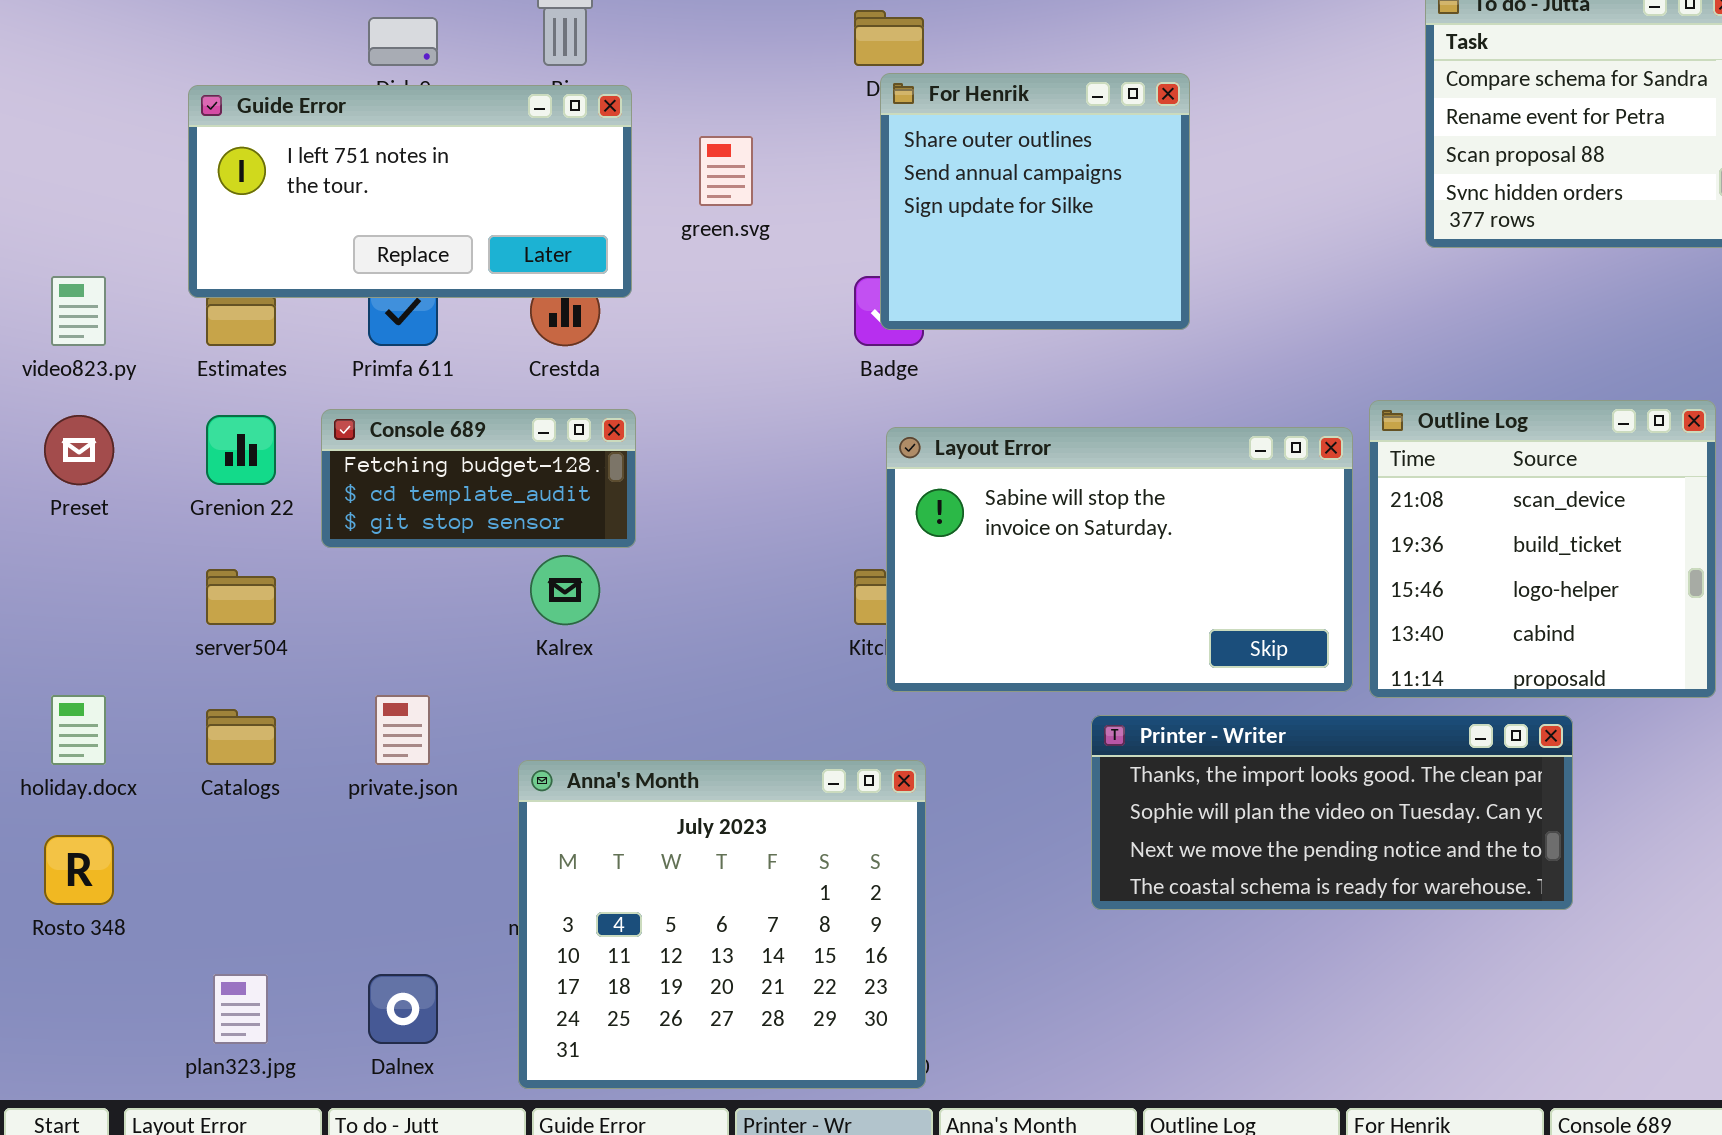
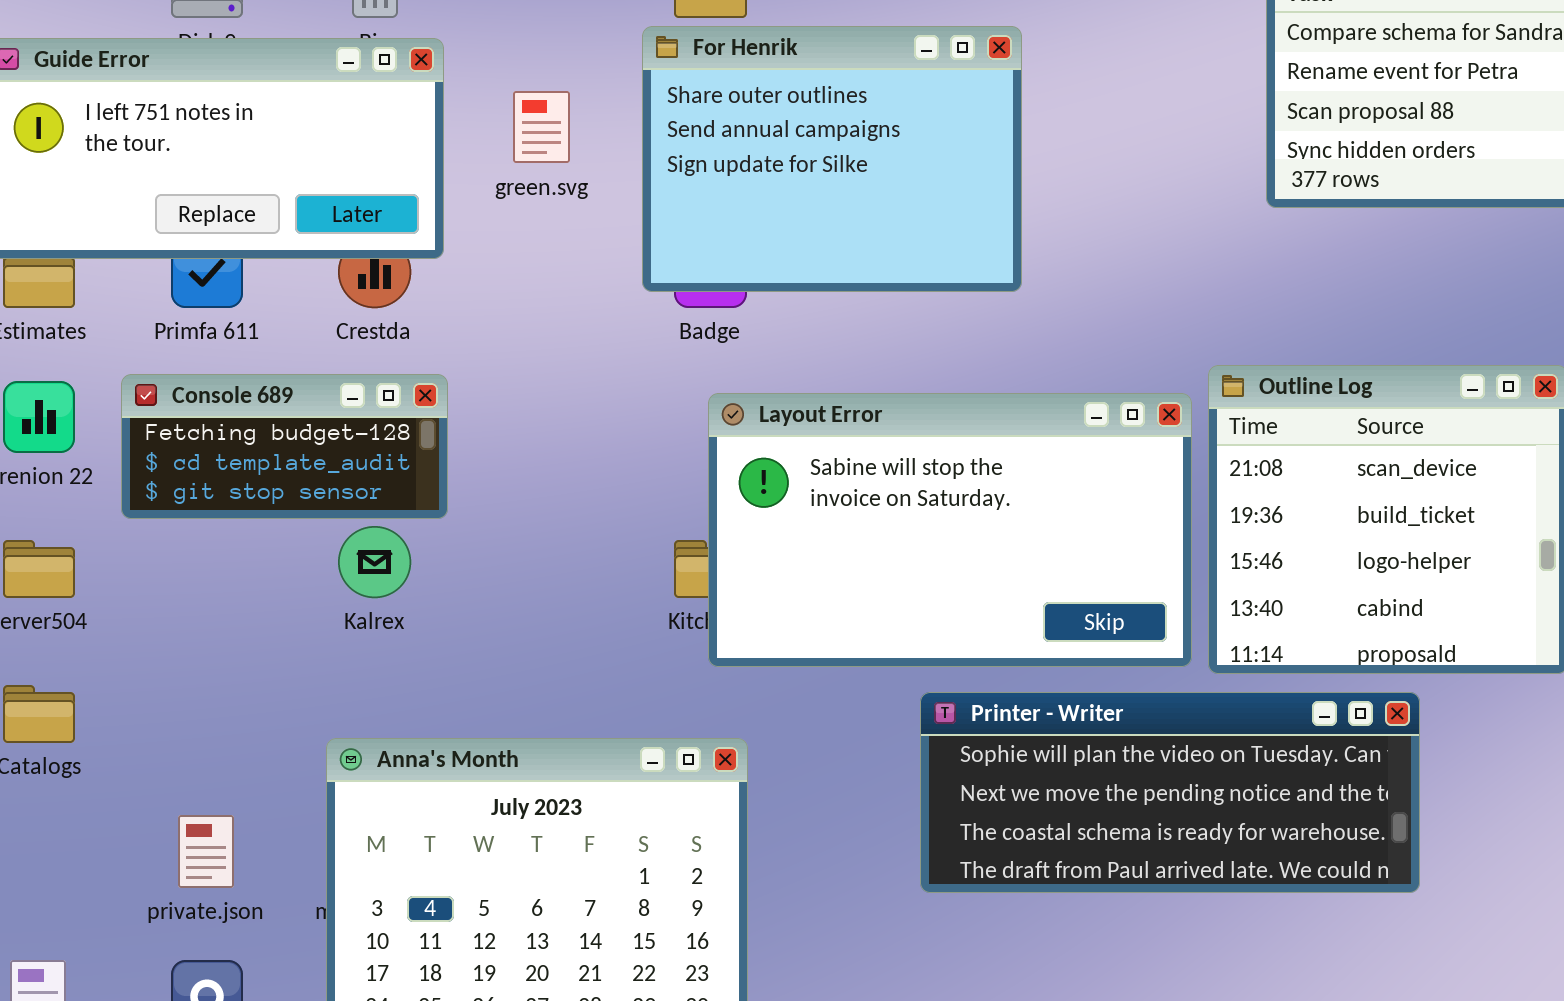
For Henrik: [880,73,1190,330] -> [642,26,1022,292], resized
private.json: [375,695,430,765] -> [178,815,234,888], moved
Printer - Writer: [1091,715,1573,910] -> [920,692,1420,893], scrolled down 1 row

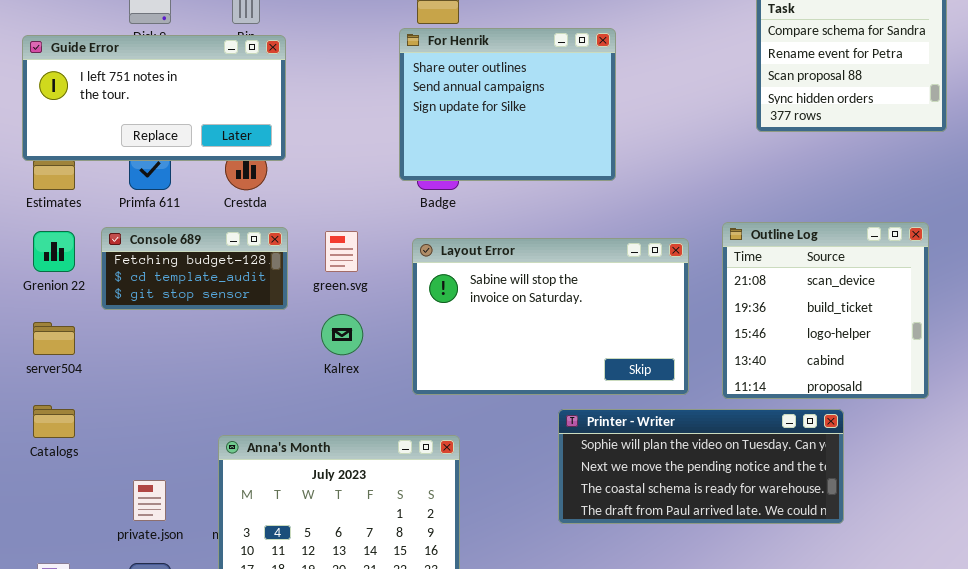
green.svg: [513,91,570,163] -> [325,231,358,272], moved
Layout Error: [708,393,1192,667] -> [412,238,689,395], moved
Kalrex: [338,526,411,598] -> [321,314,363,355], moved

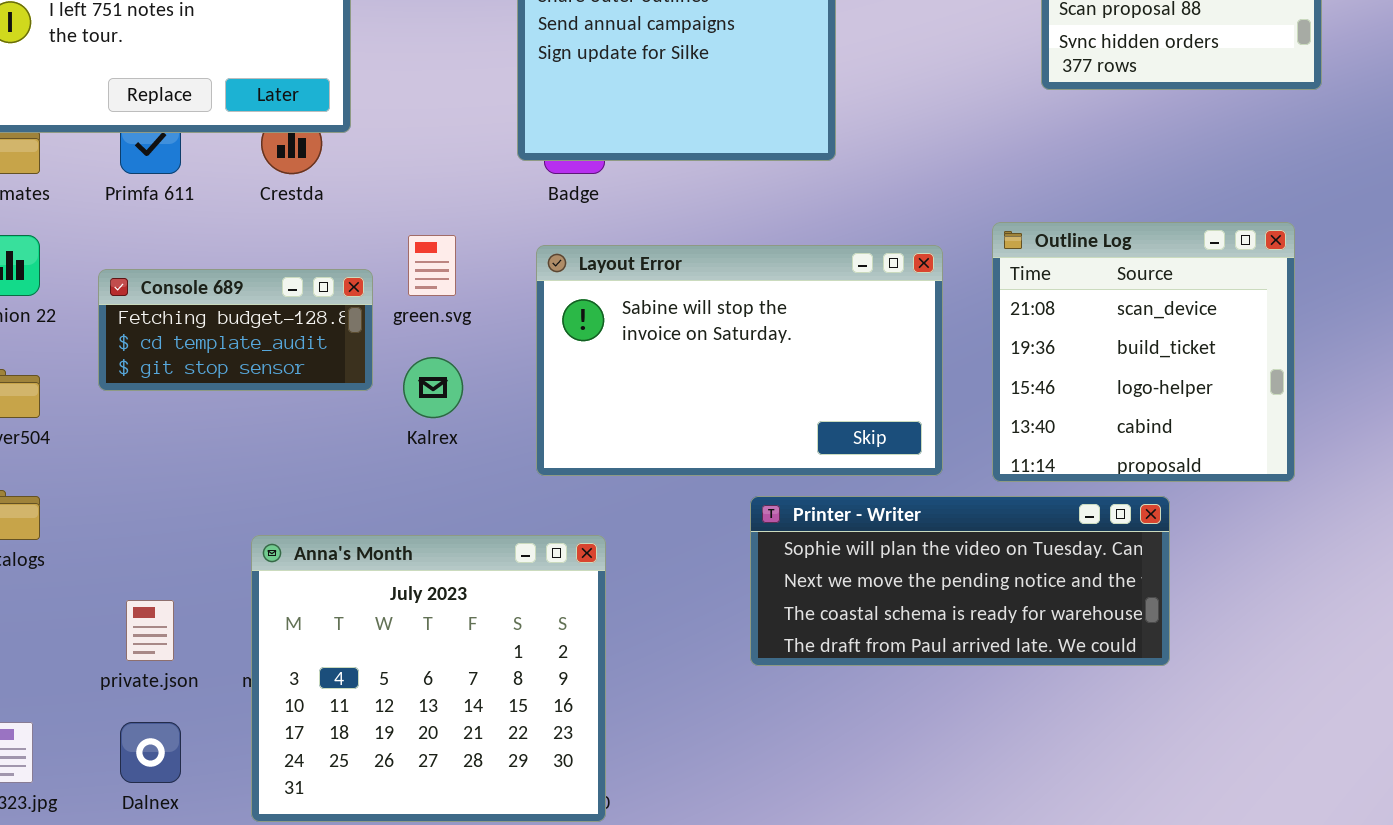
Console 689: [101,227,288,310] -> [98,269,373,391], moved

